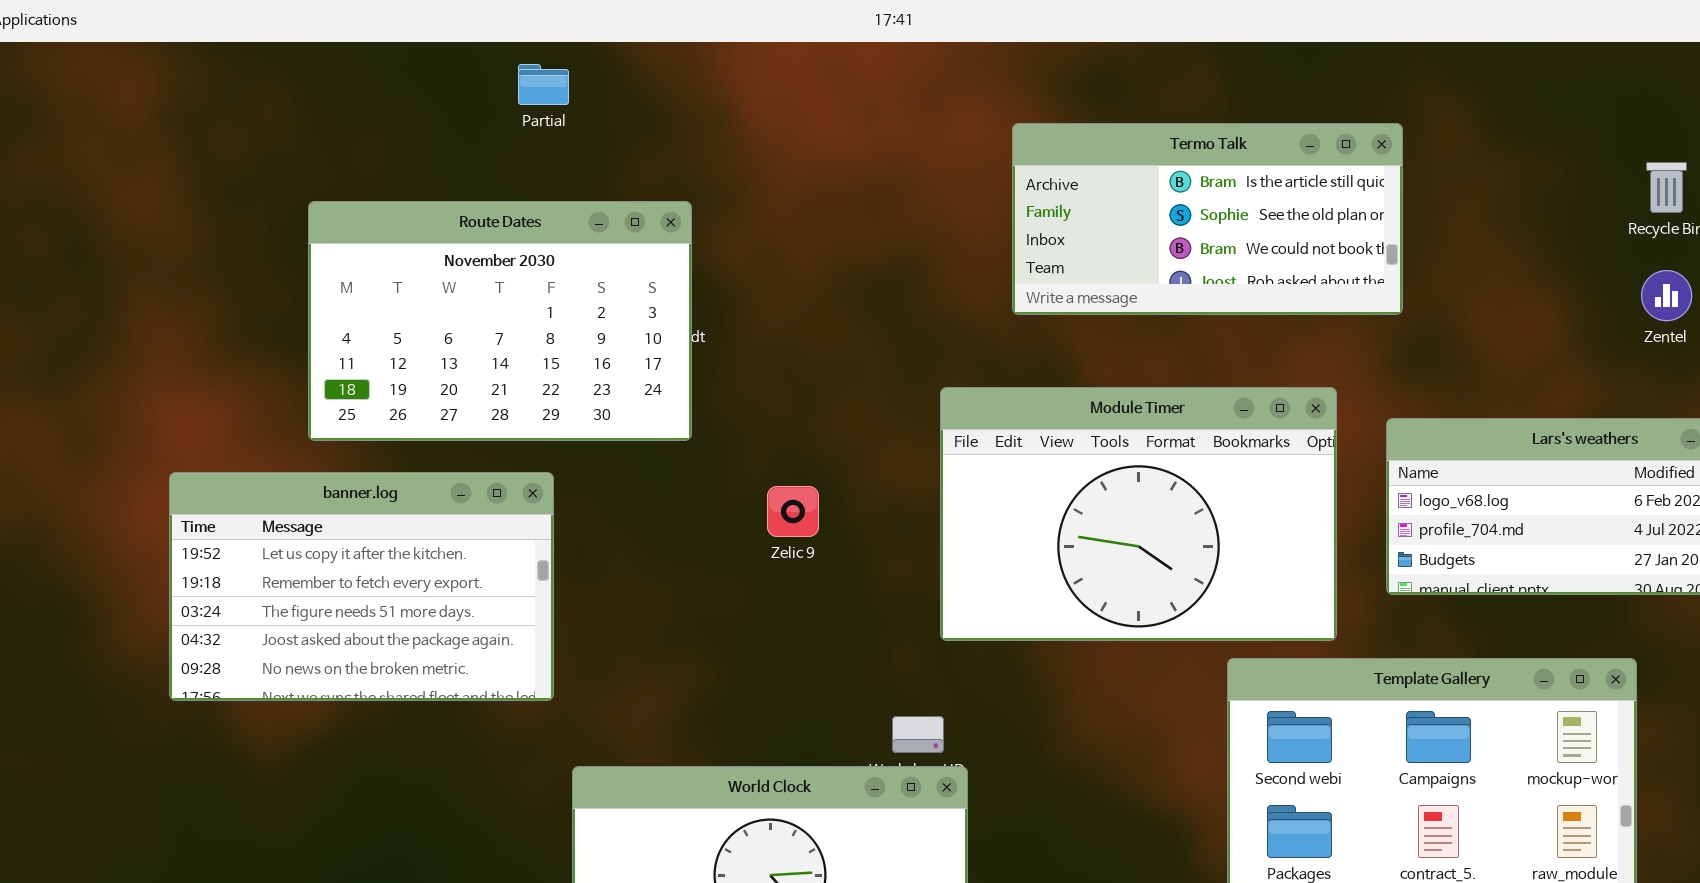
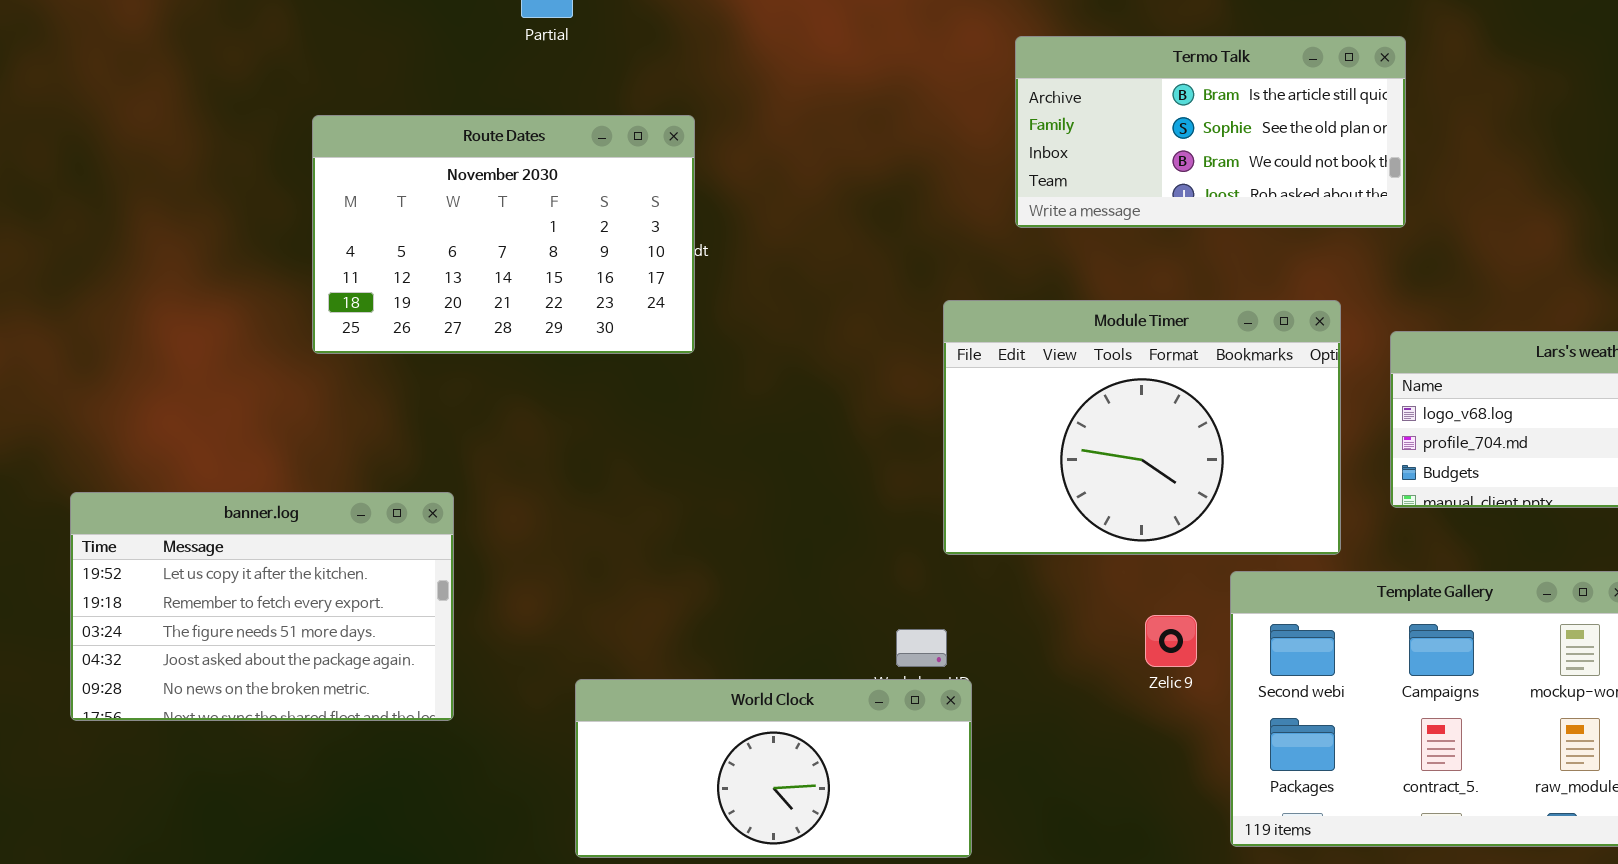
banner.log: [169,472,554,701] -> [70,492,454,721], moved
Zelic 9: [767,486,819,537] -> [1145,615,1197,667], moved

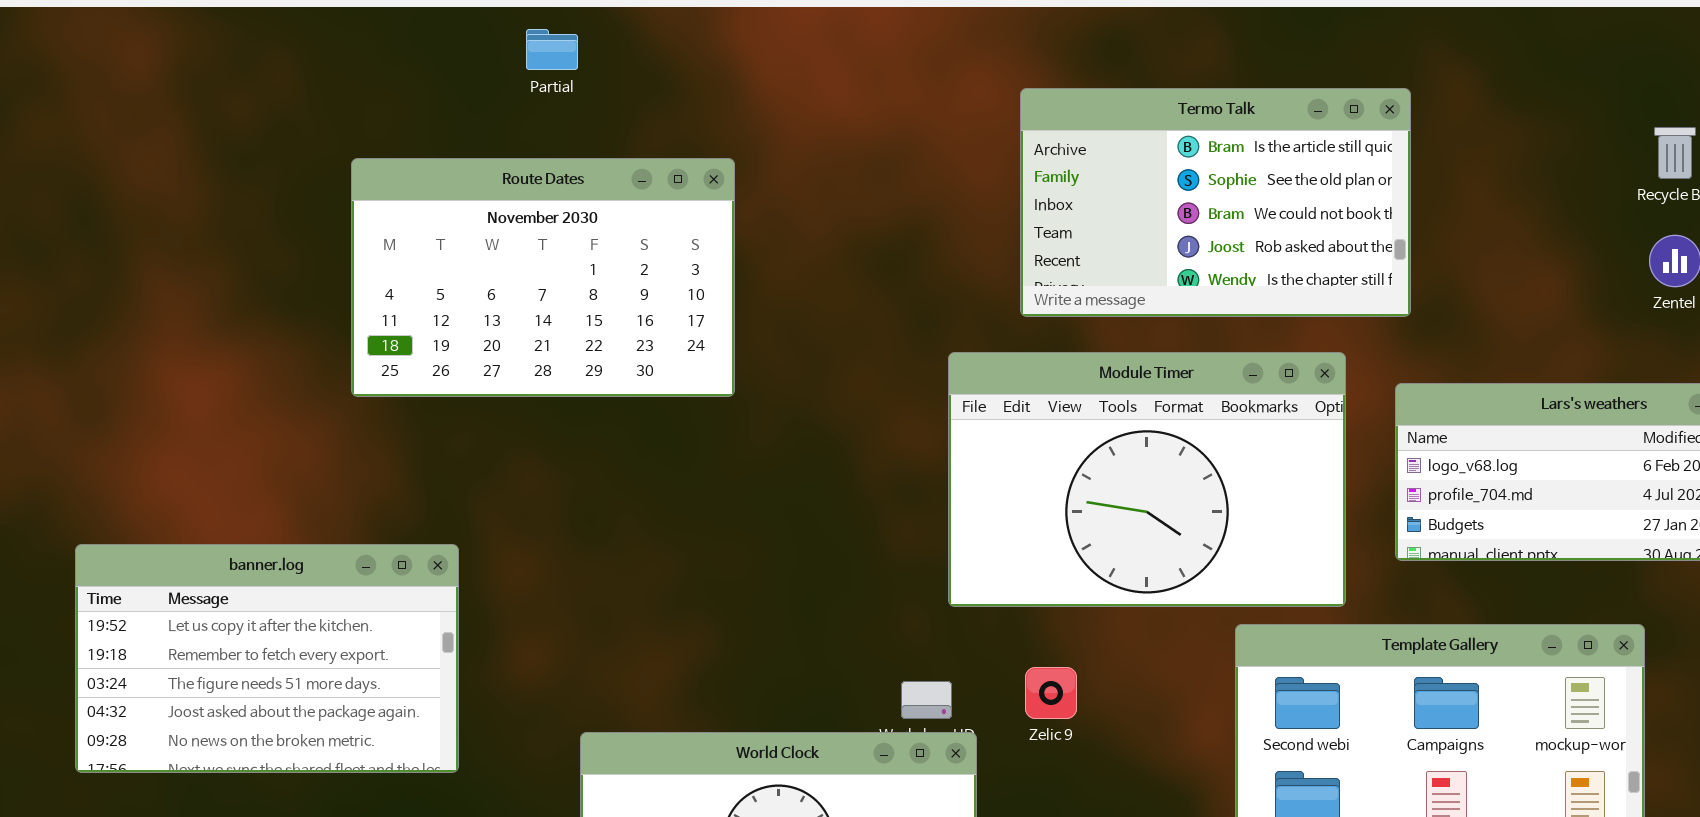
Termo Talk: [1015,36,1406,228] -> [1020,88,1411,317], resized
Route Dates: [312,115,695,354] -> [351,158,735,397], moved
Zelic 9: [1145,615,1197,667] -> [1025,667,1077,719], moved

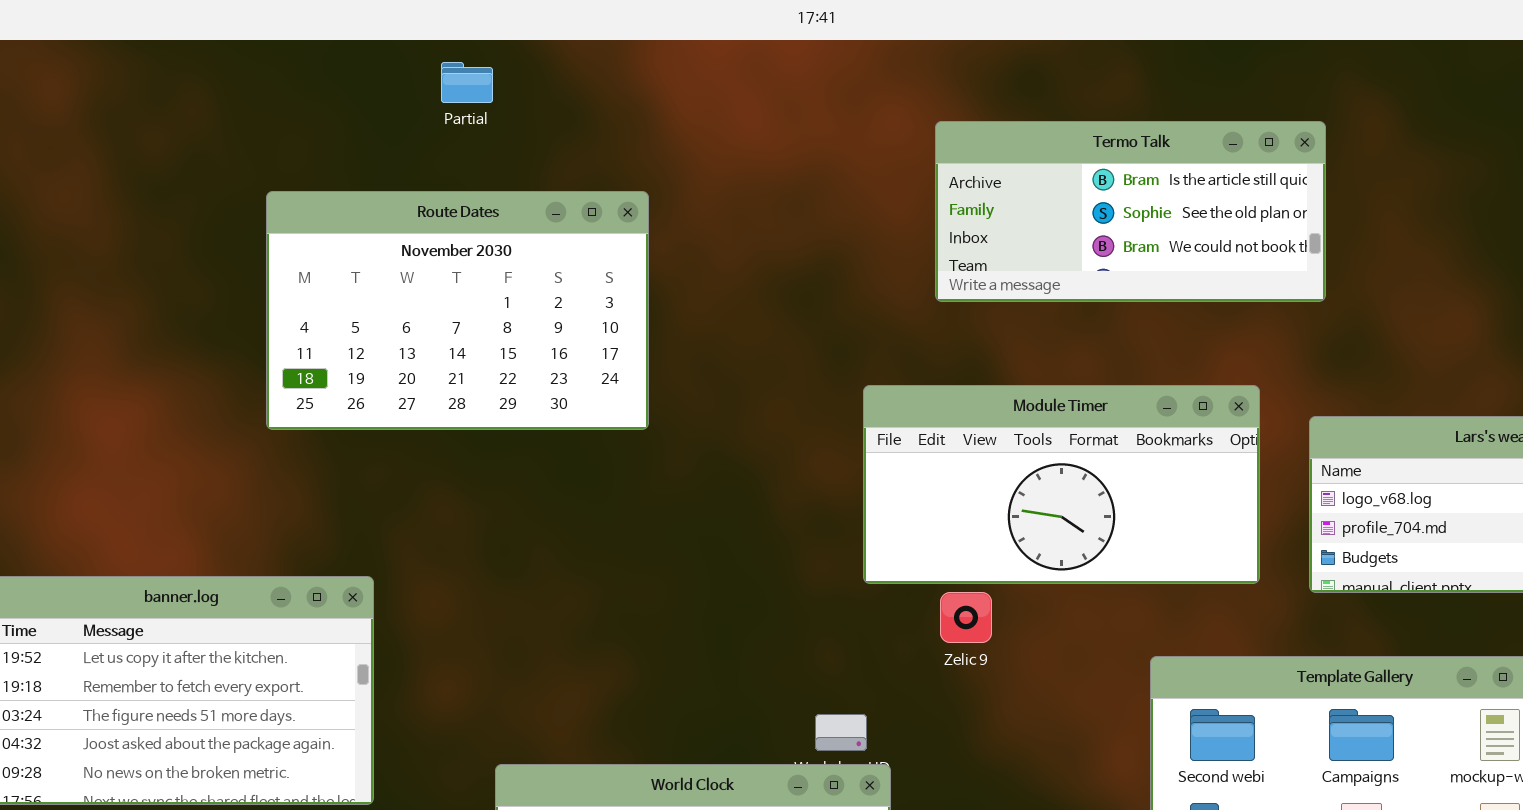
Termo Talk: [1020,88,1411,317] -> [935,121,1326,302], resized
Module Timer: [948,352,1346,607] -> [863,385,1260,584], resized
Zelic 9: [1025,667,1077,719] -> [940,592,992,643], moved

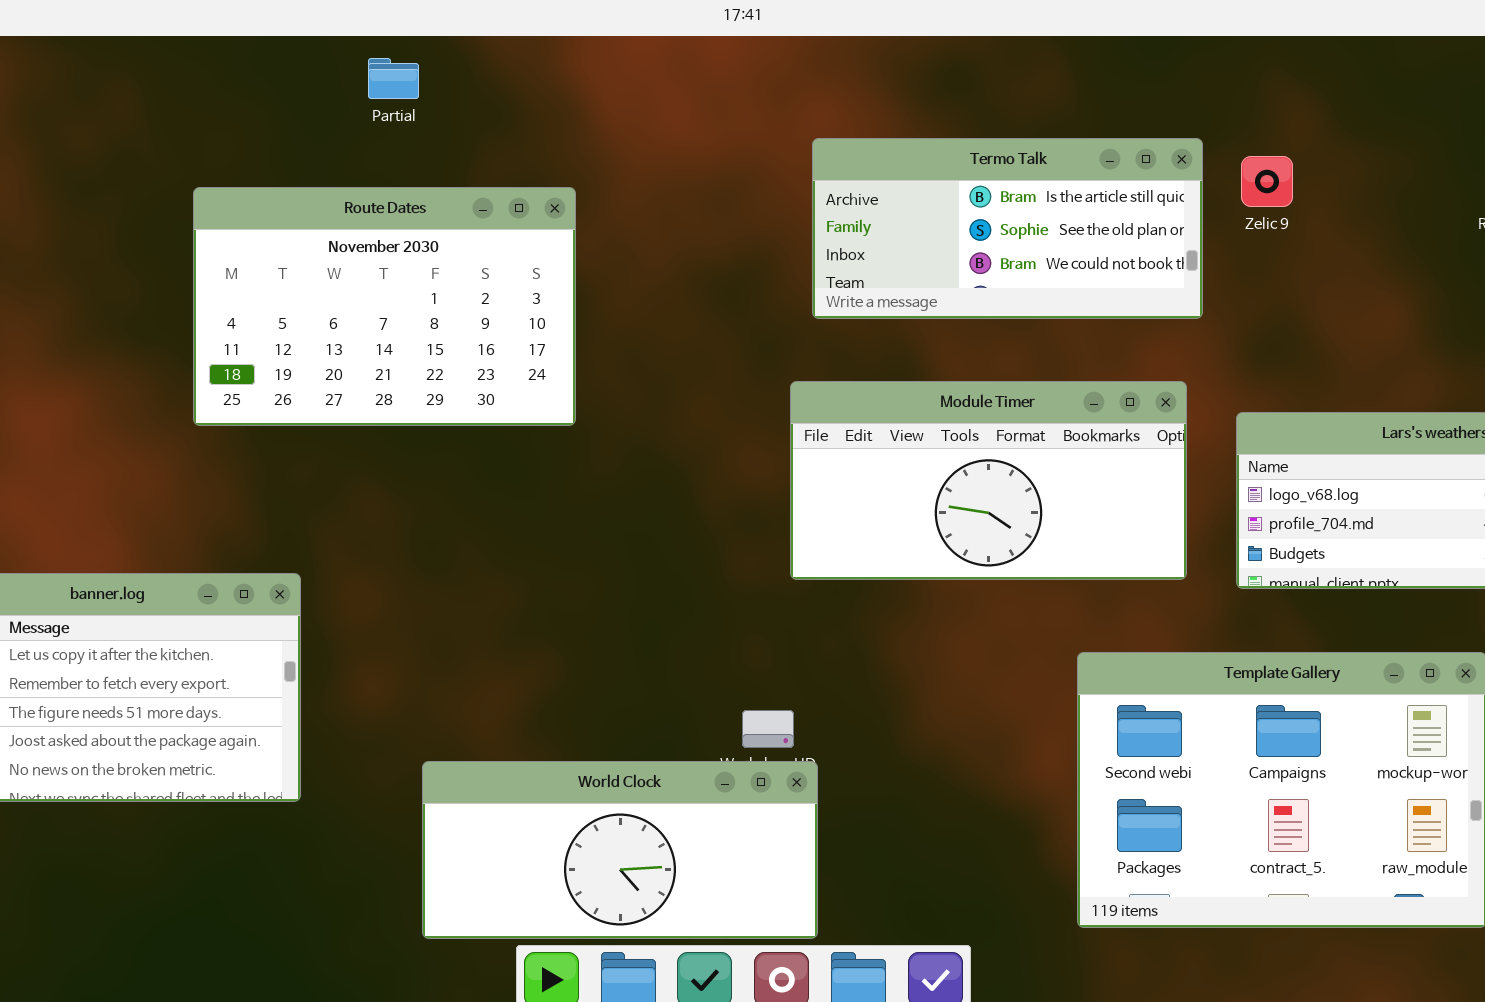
Termo Talk: [935,121,1326,302] -> [812,138,1203,319], moved
Zelic 9: [940,592,992,643] -> [1241,156,1293,207], moved

